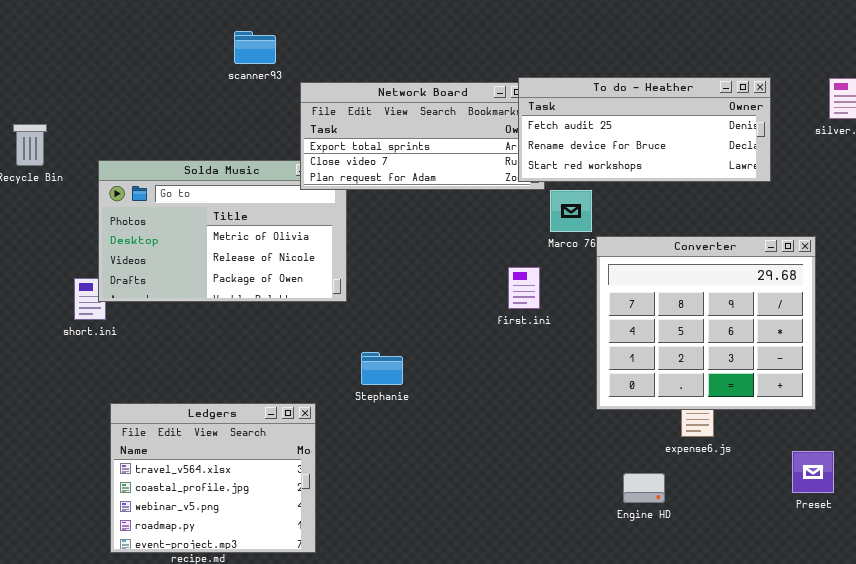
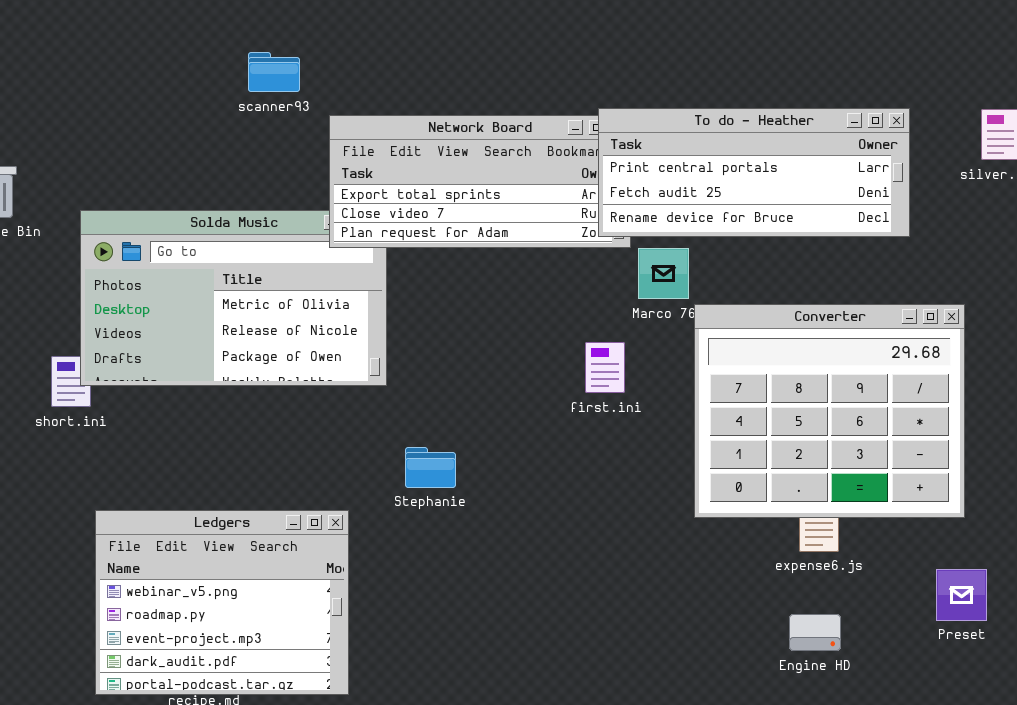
To do - Heather: [518,77,771,182] -> [598,108,910,237], scrolled up 1 row
Ledgers: [110,403,316,553] -> [95,510,349,695], scrolled down 2 rows
Engine HD: [623,473,665,503] -> [789,614,841,651], moved

